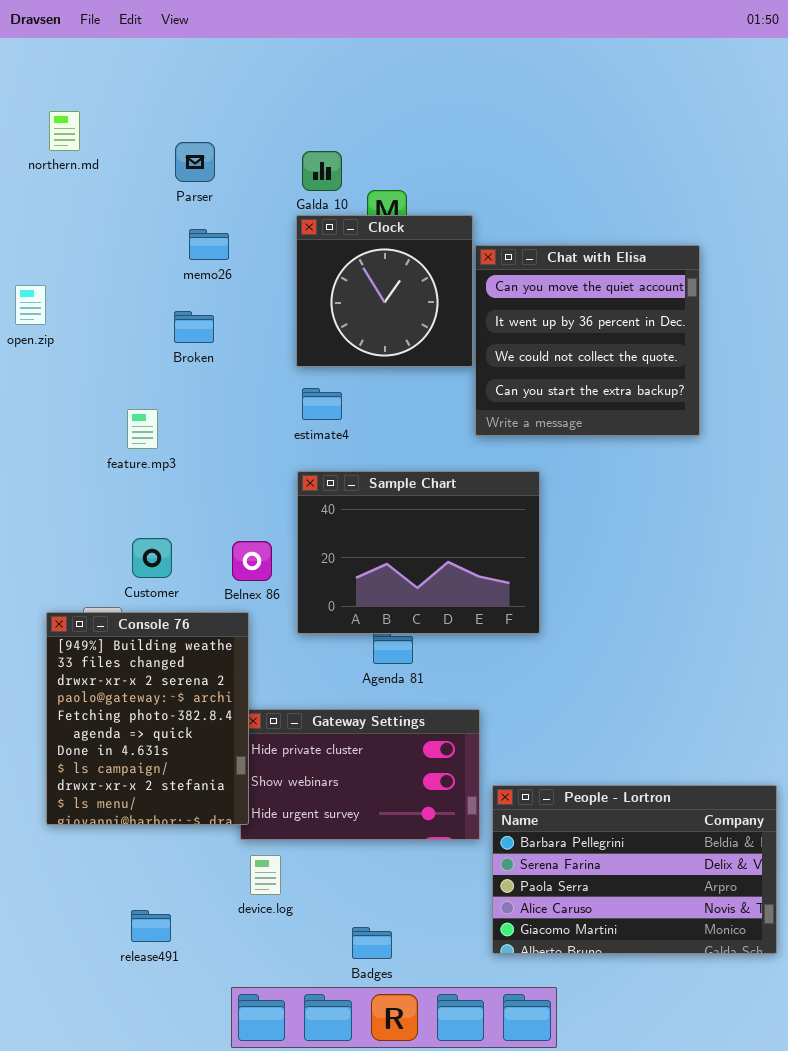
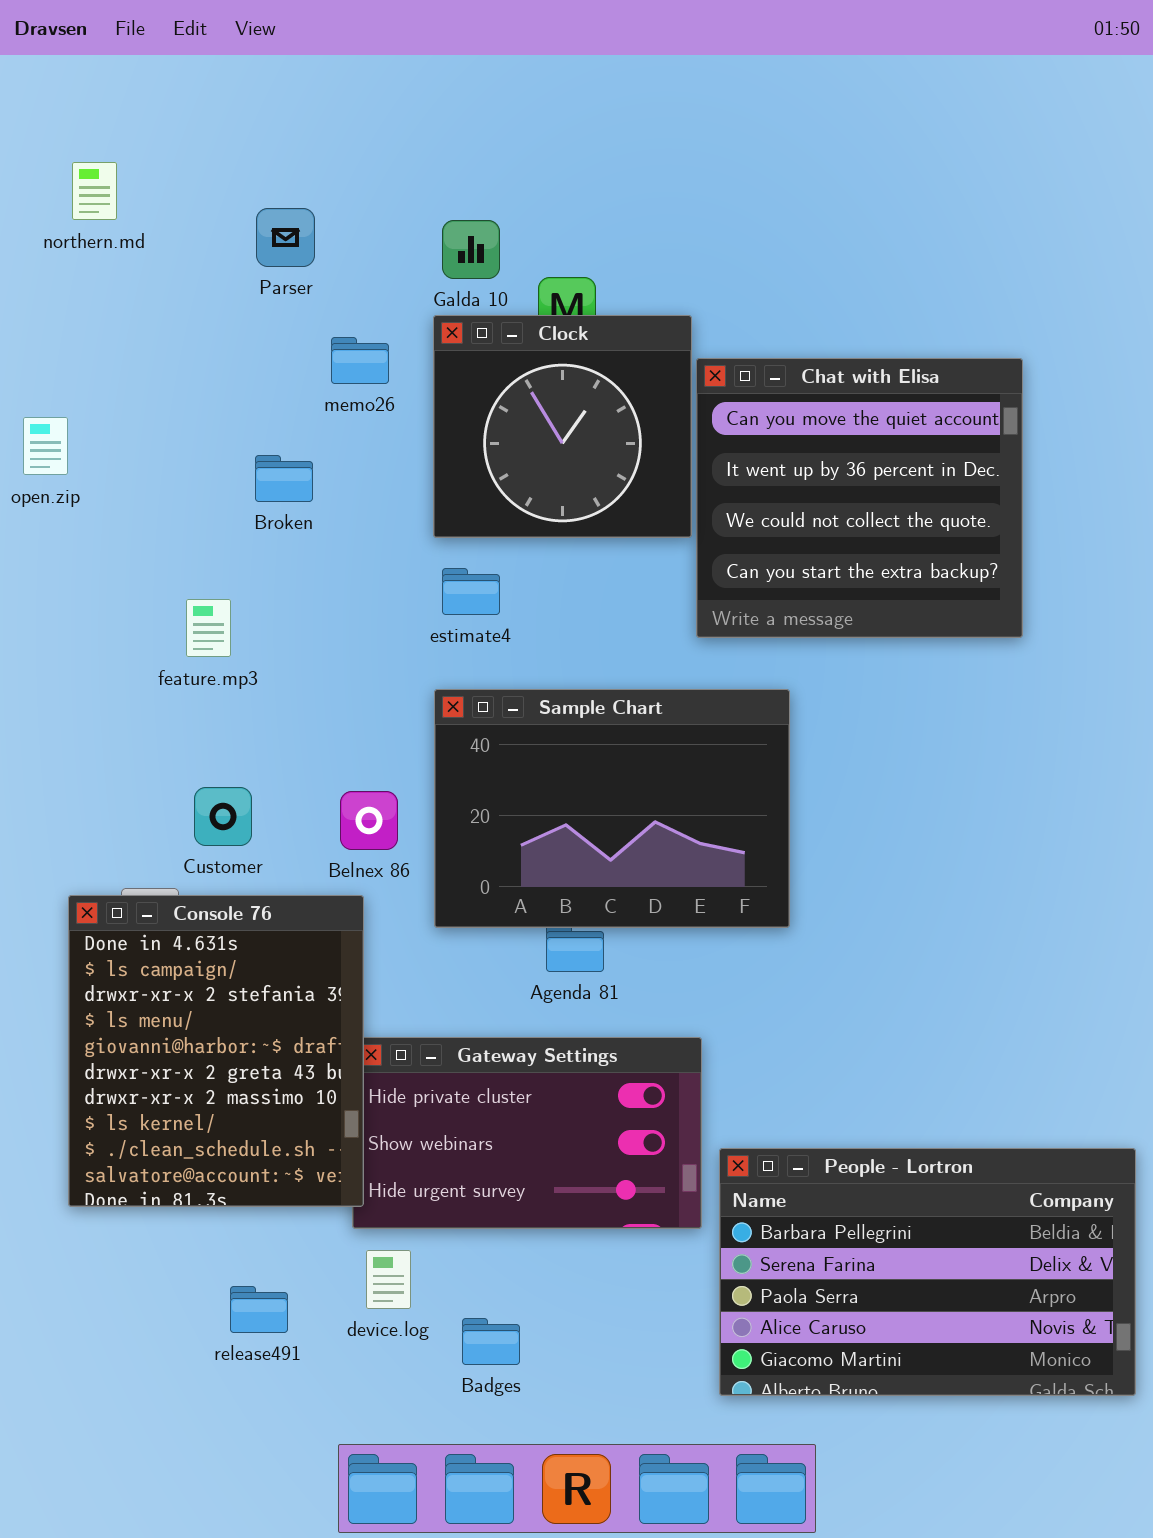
memo26: [189,229,229,260] -> [331,337,389,384], moved
Console 76: [46,612,249,825] -> [68,895,364,1207], scrolled down 6 rows
release491: [131,910,171,942] -> [230,1286,288,1333], moved
Badges: [352,927,392,959] -> [462,1318,520,1365], moved

